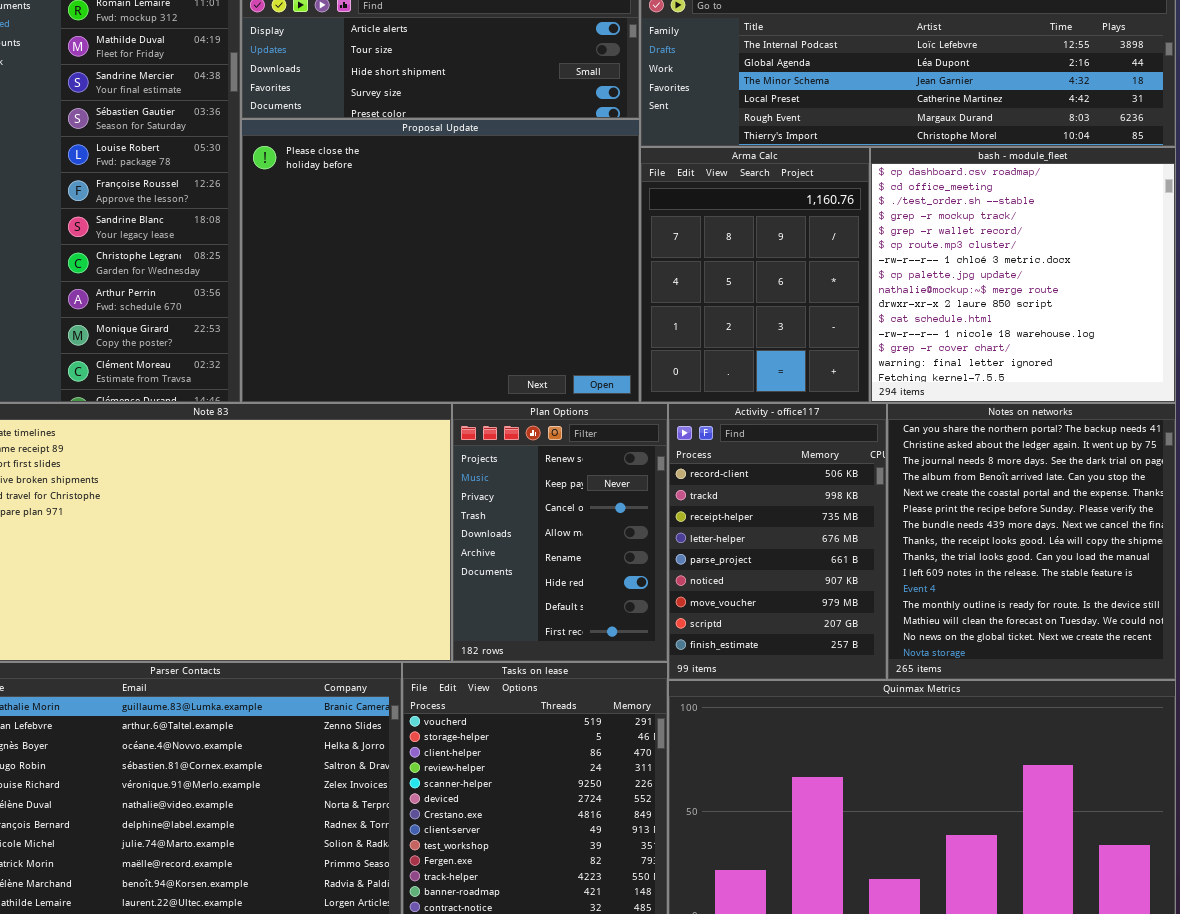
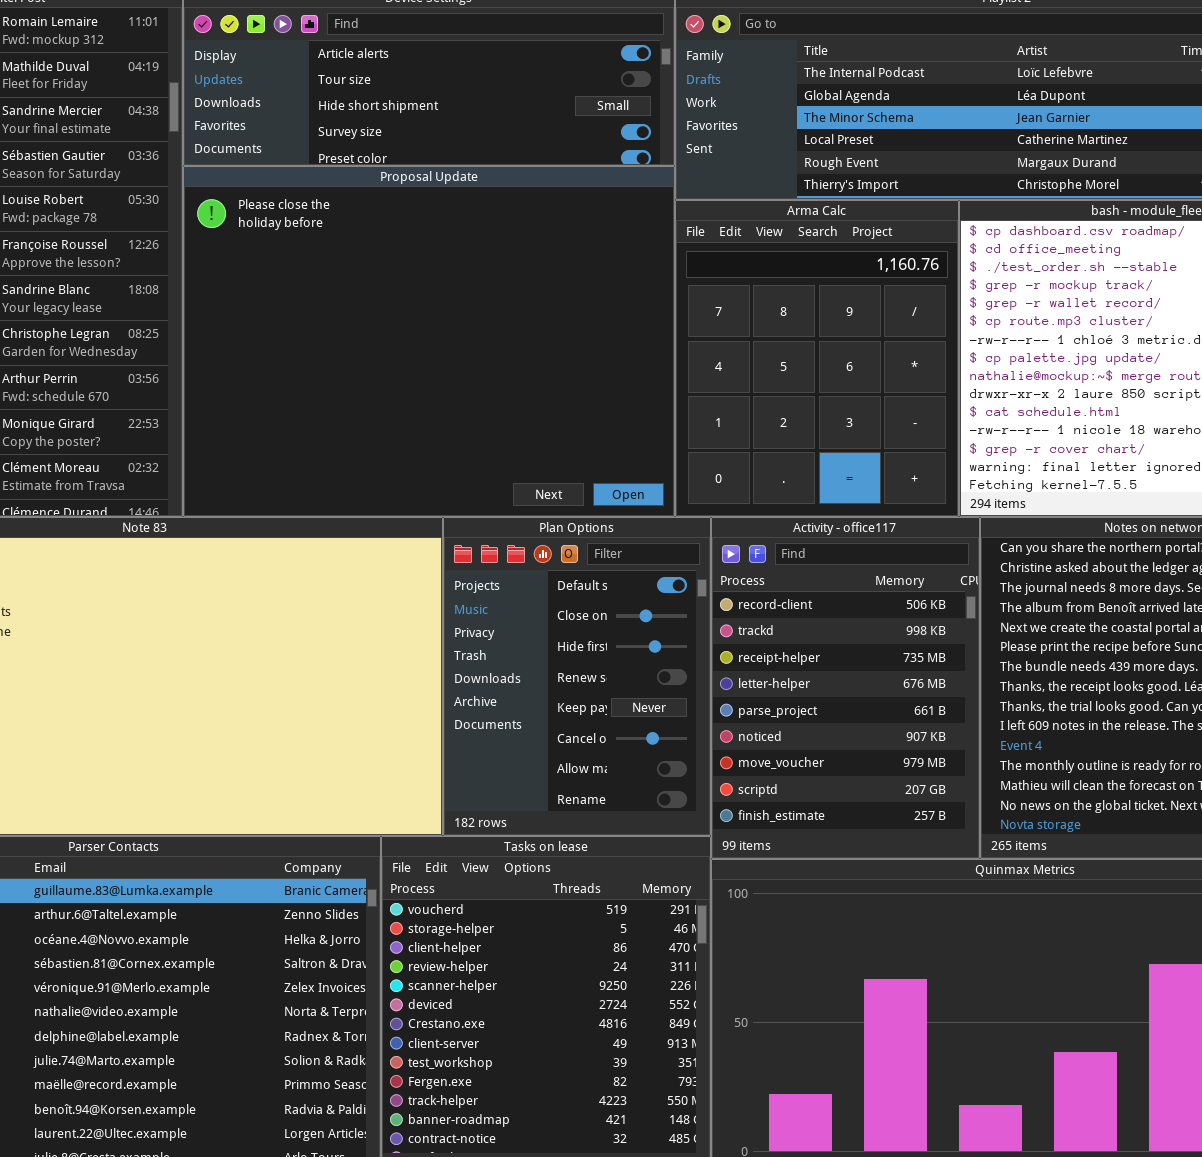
Plan Options: [452,403,668,662] -> [443,517,711,836], scrolled up 3 rows

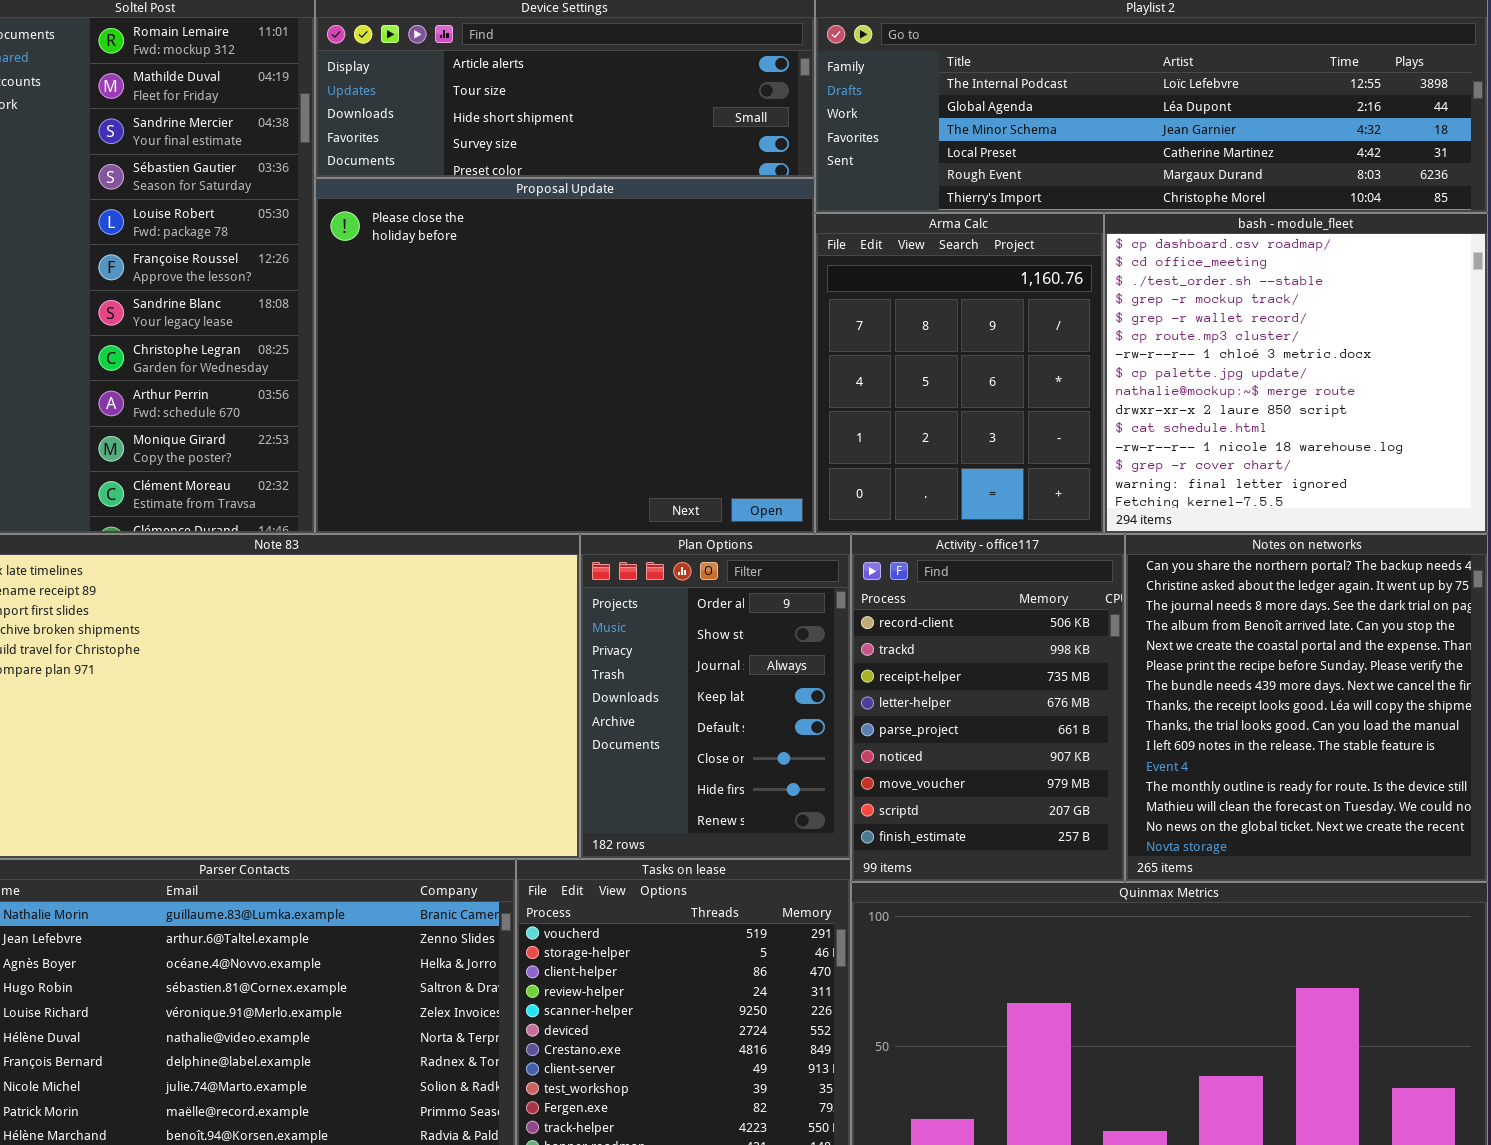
Plan Options: [443,517,711,836] -> [580,534,851,859], scrolled up 4 rows

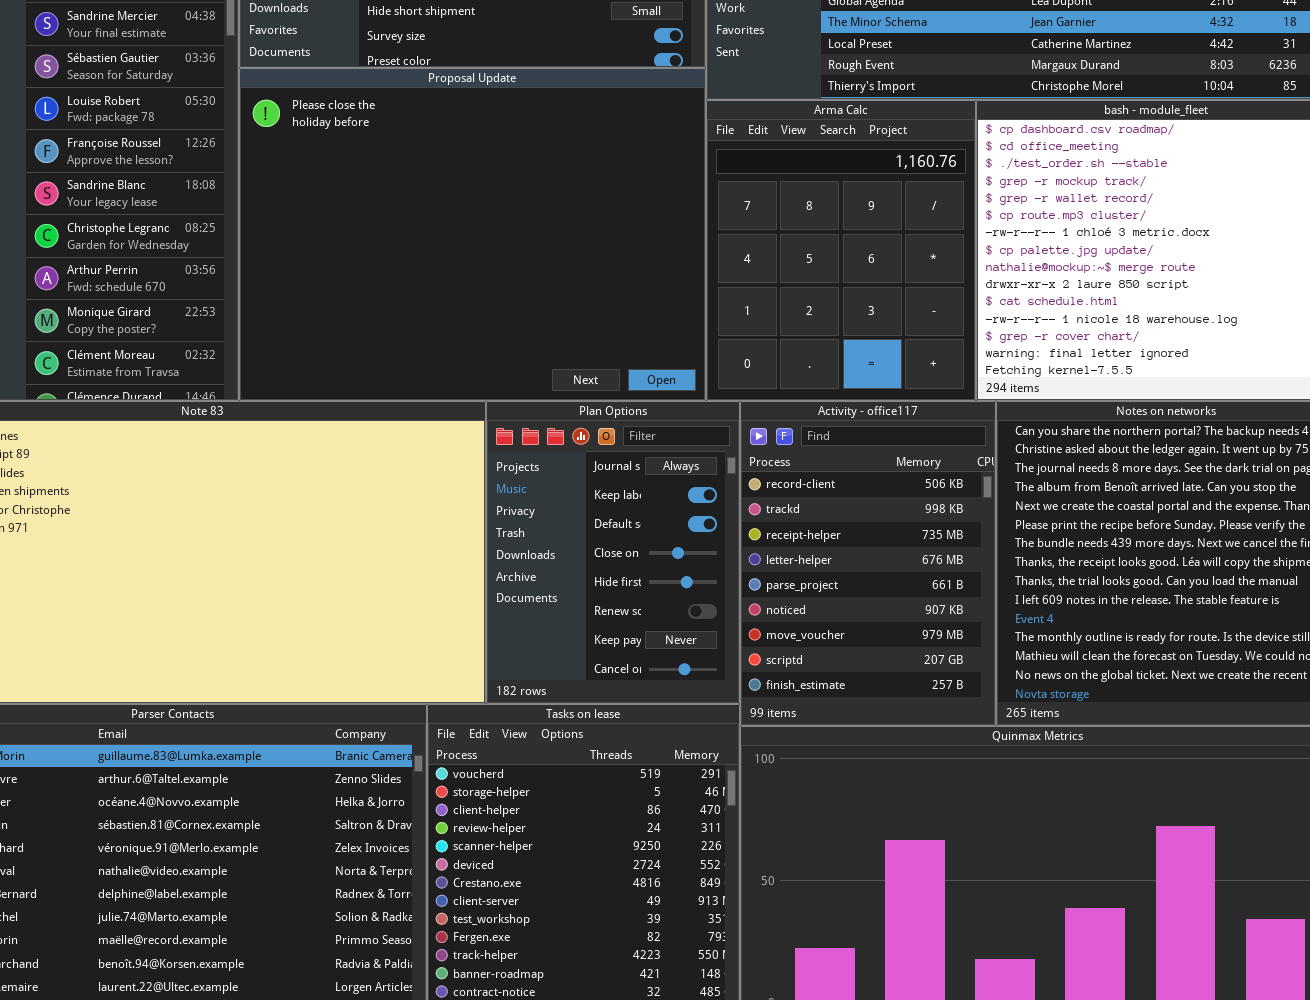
Plan Options: [580,534,851,859] -> [486,401,740,704], scrolled down 2 rows

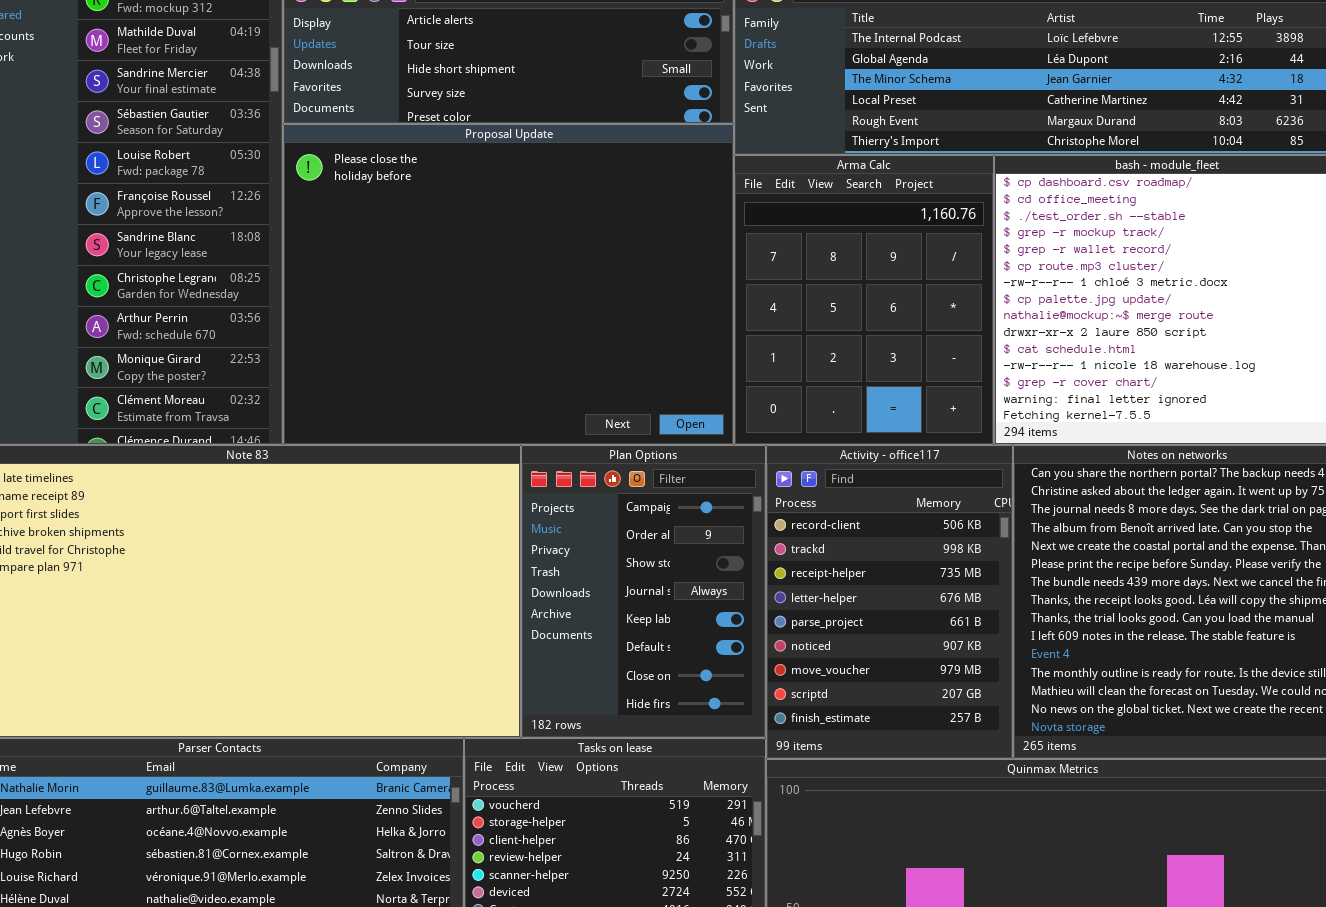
Plan Options: [486,401,740,704] -> [521,445,766,738], scrolled up 3 rows

